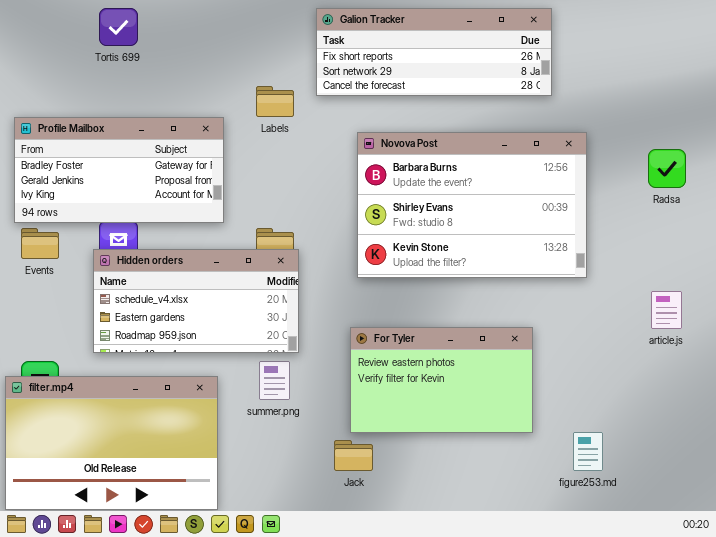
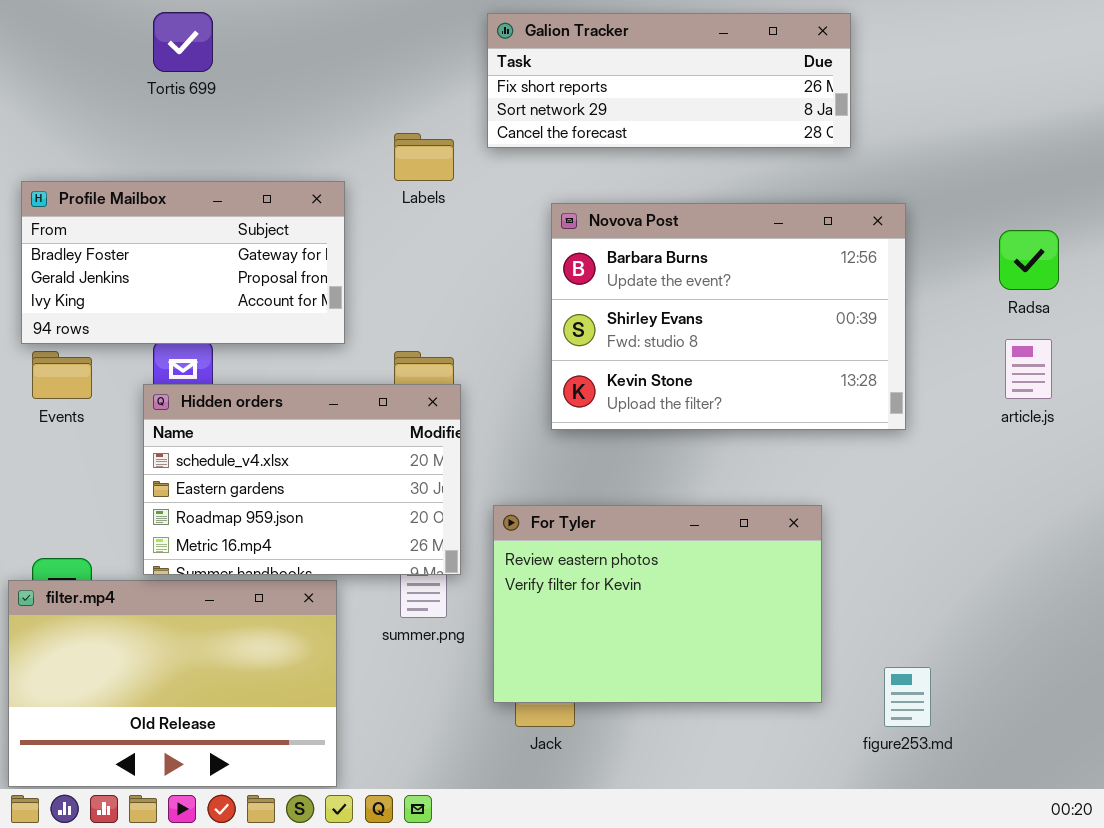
Hidden orders: [93,249,299,353] -> [143,384,461,575], resized
article.js: [651,291,682,329] -> [1005,339,1052,399], moved
For Tyler: [350,327,533,433] -> [493,505,822,703], resized

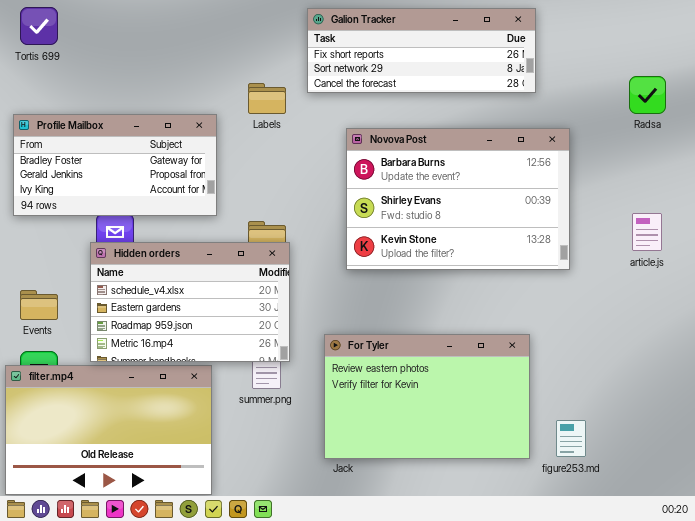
Tortis 699: [153,12,213,72] -> [20,7,58,45], moved
Radsa: [999,230,1059,290] -> [629,76,666,114], moved
Events: [32,351,92,399] -> [20,290,58,320], moved
For Tyler: [493,505,822,703] -> [324,334,530,459], moved

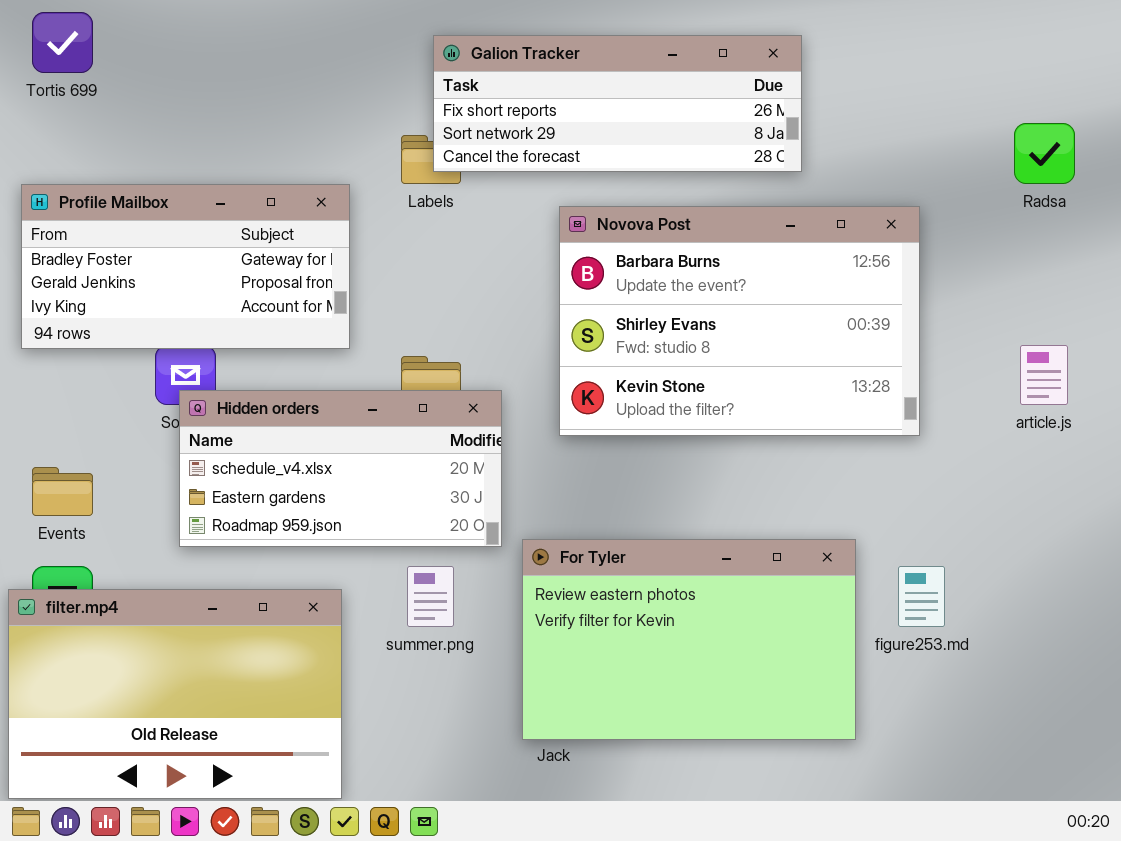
Galion Tracker: [307,8,536,93] -> [433,35,802,172], moved
Hidden orders: [90,242,290,362] -> [179,390,502,547], moved, resized
figure253.md: [556,420,586,457] -> [898,566,945,627], moved

